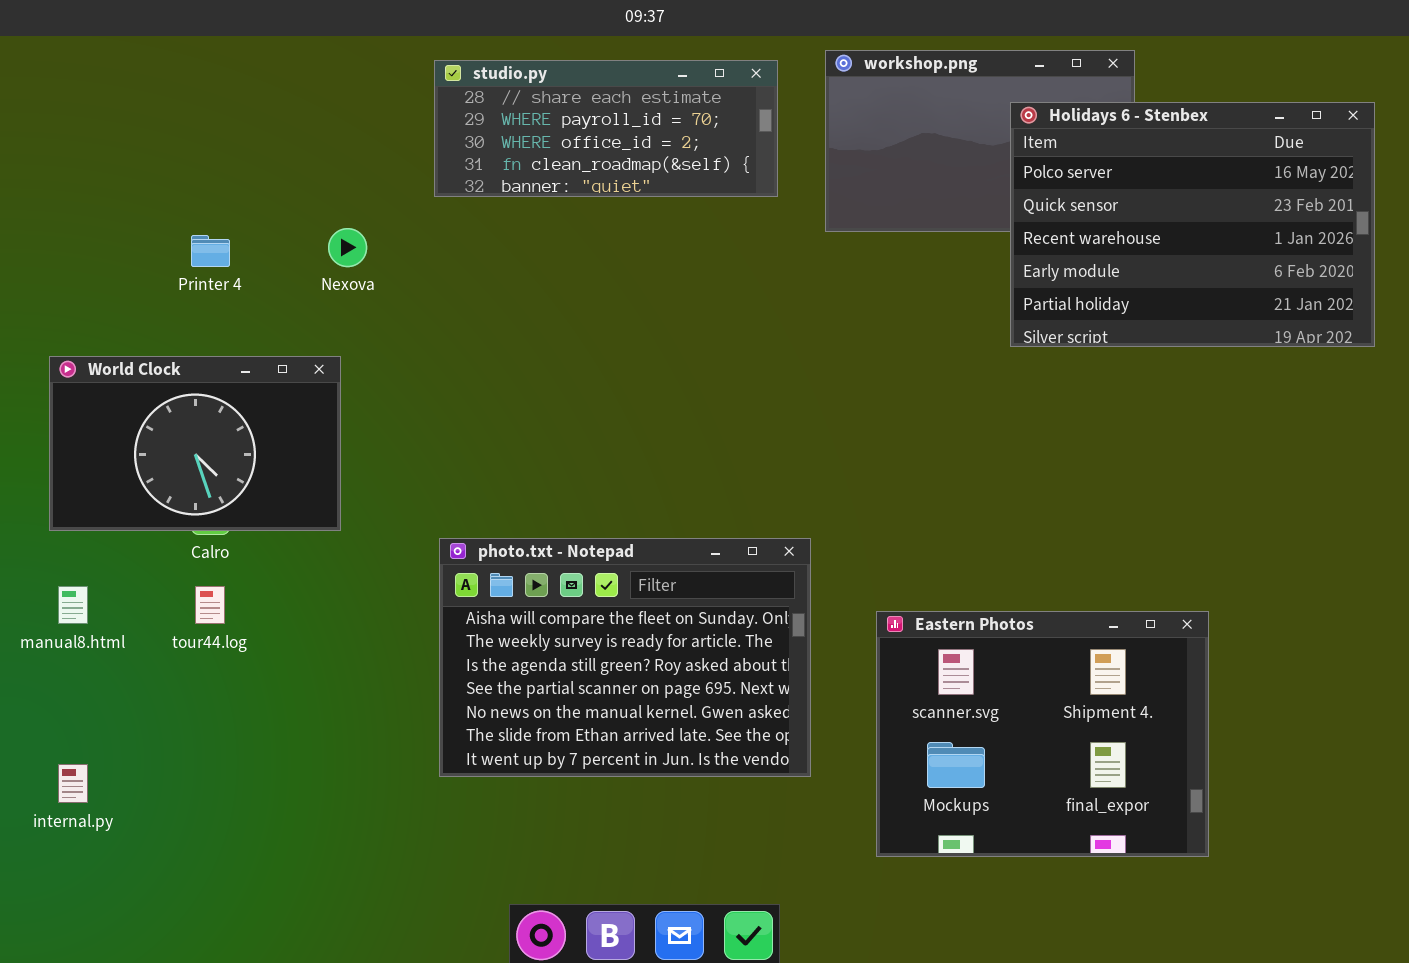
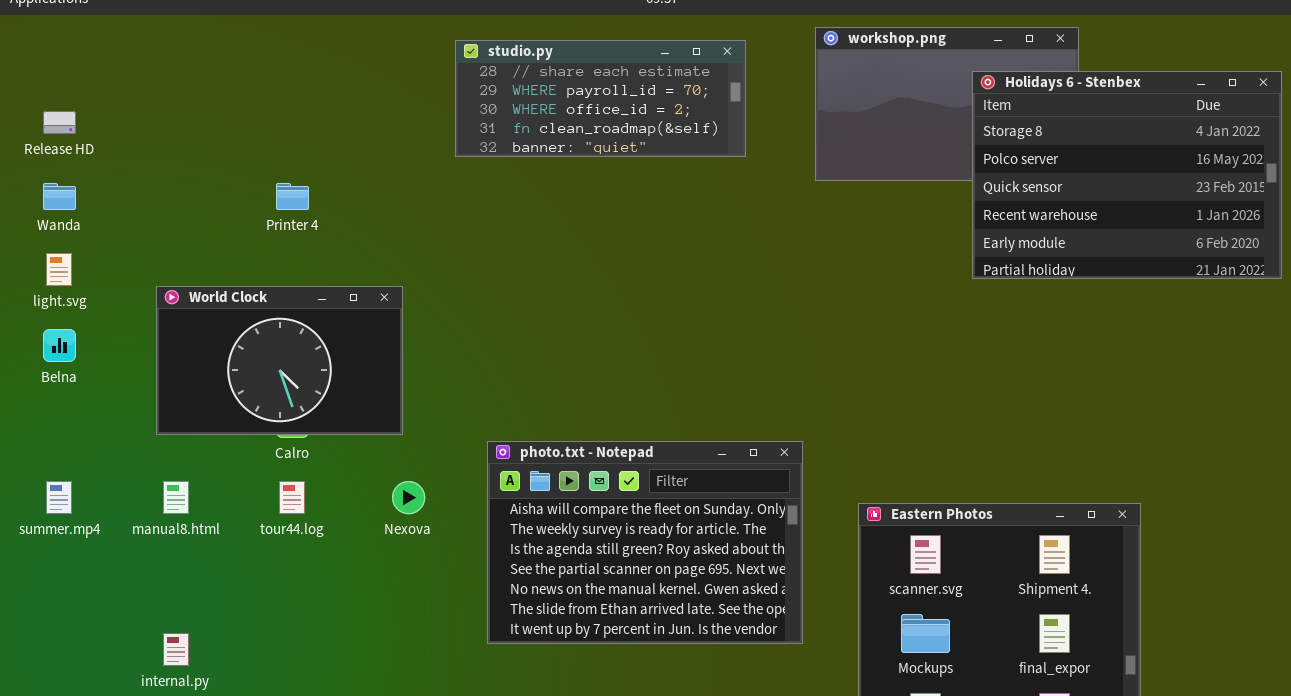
studio.py: [434,60,778,197] -> [455,40,746,157], moved
Holidays 6 - Stenbex: [1010,102,1375,347] -> [972,71,1282,279], scrolled up 1 row
Nexova: [328,228,367,267] -> [392,481,425,514], moved

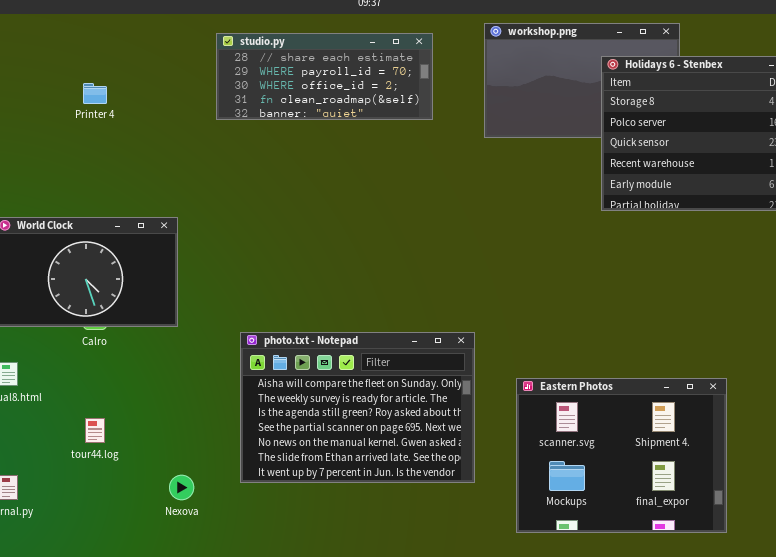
Printer 4: [276,183,309,210] -> [83,83,107,104], moved
tour44.log: [279,481,305,514] -> [85,418,105,443], moved
Nexova: [392,481,425,514] -> [169,475,194,500], moved

